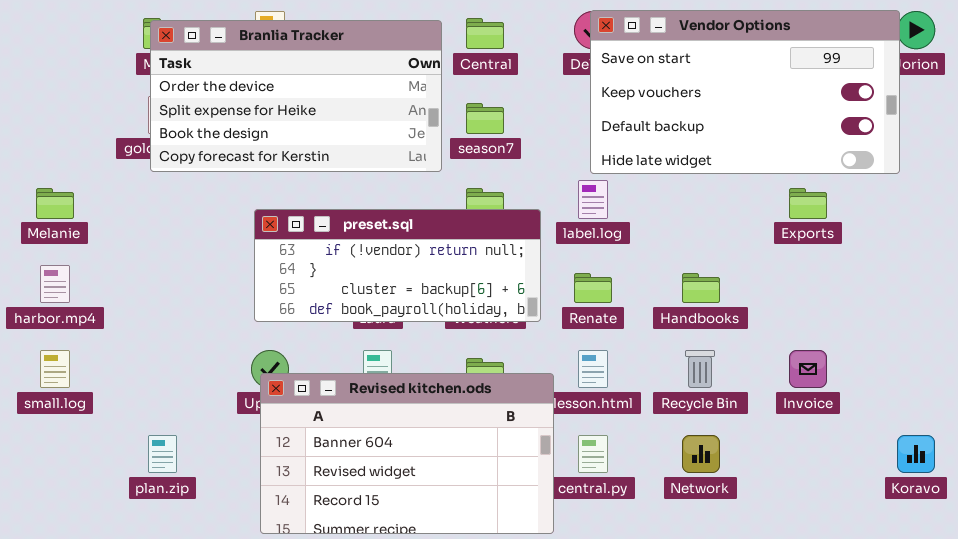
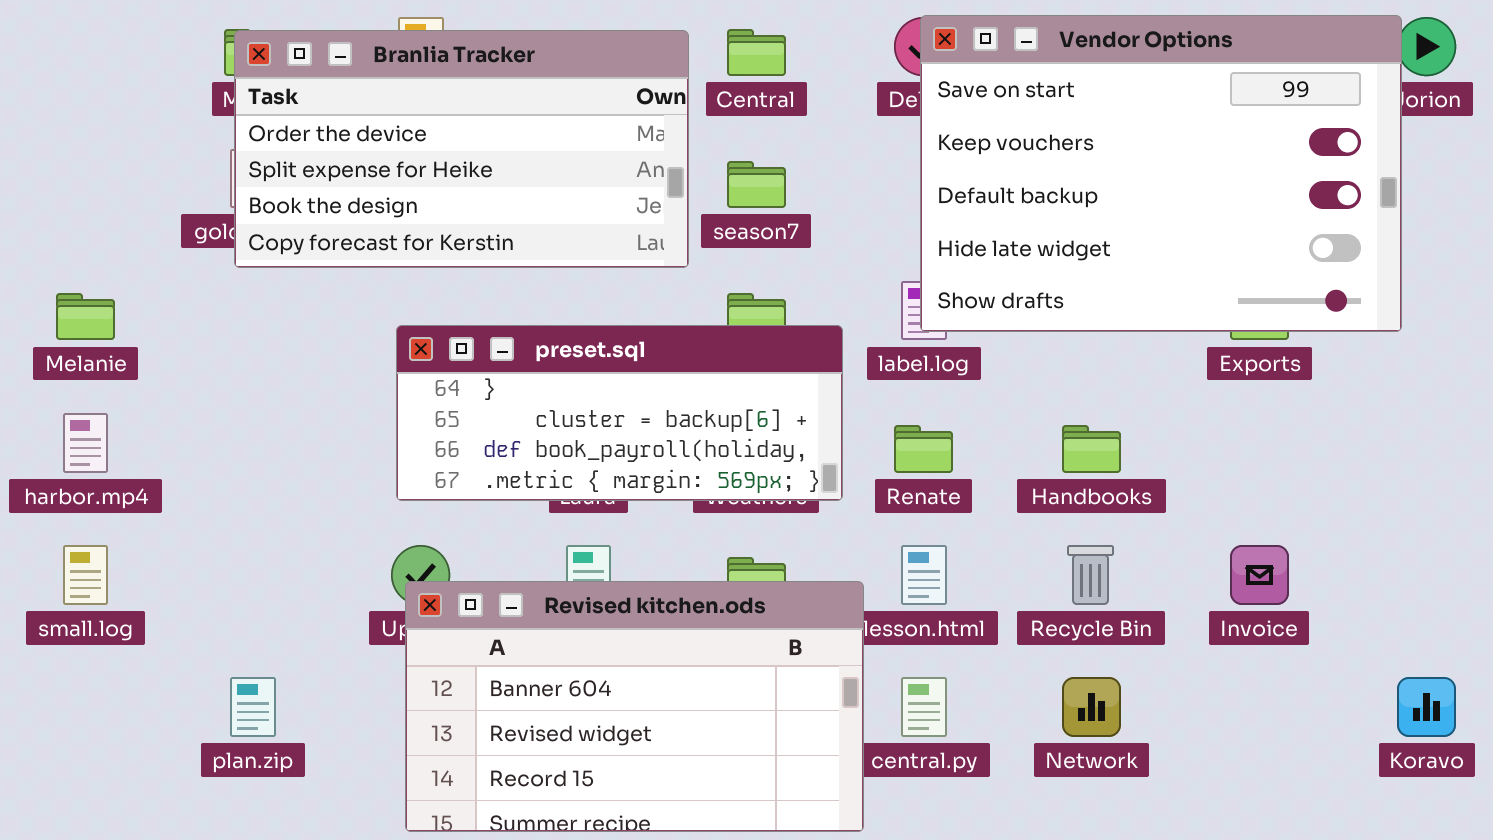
Vendor Options: [590,10,900,174] -> [920,15,1402,332], resized
preset.sql: [254,209,541,322] -> [396,325,843,501], scrolled down 1 row

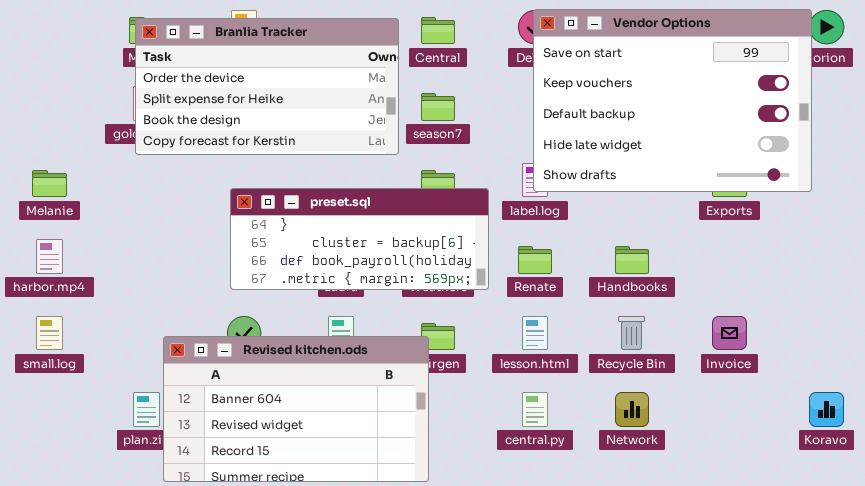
Revised kitchen.ods: [405,581,864,832] -> [163,336,429,482], moved

